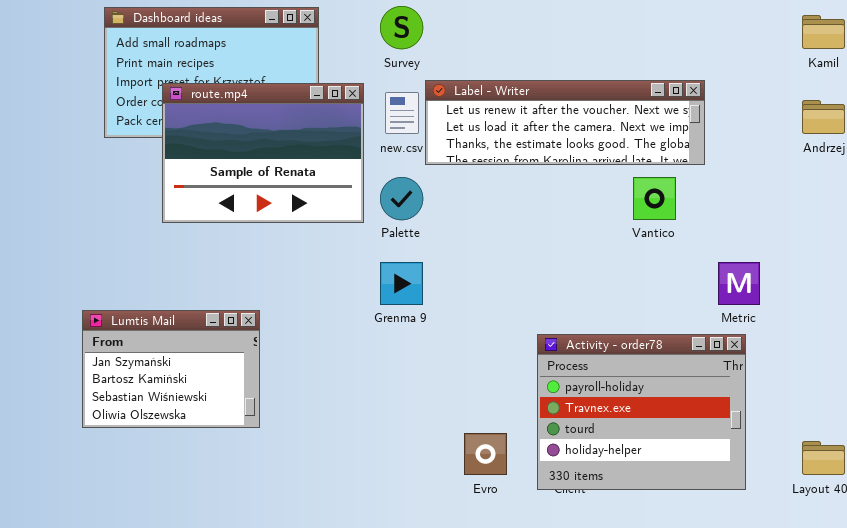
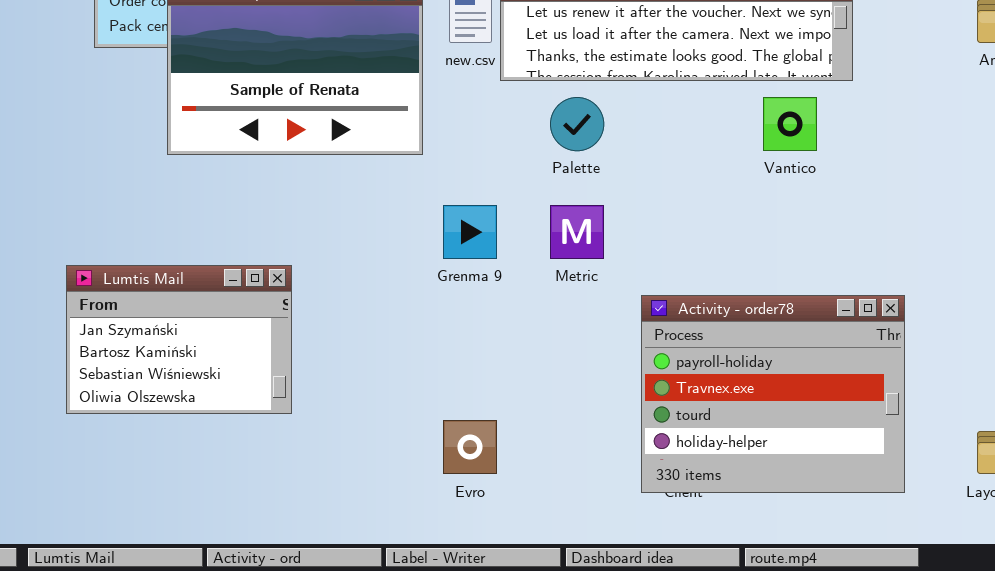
Palette: [380,177,423,220] -> [550,97,604,151], moved
Metric: [718,262,760,305] -> [550,205,604,259], moved
Evro: [464,433,507,475] -> [443,420,497,474], moved

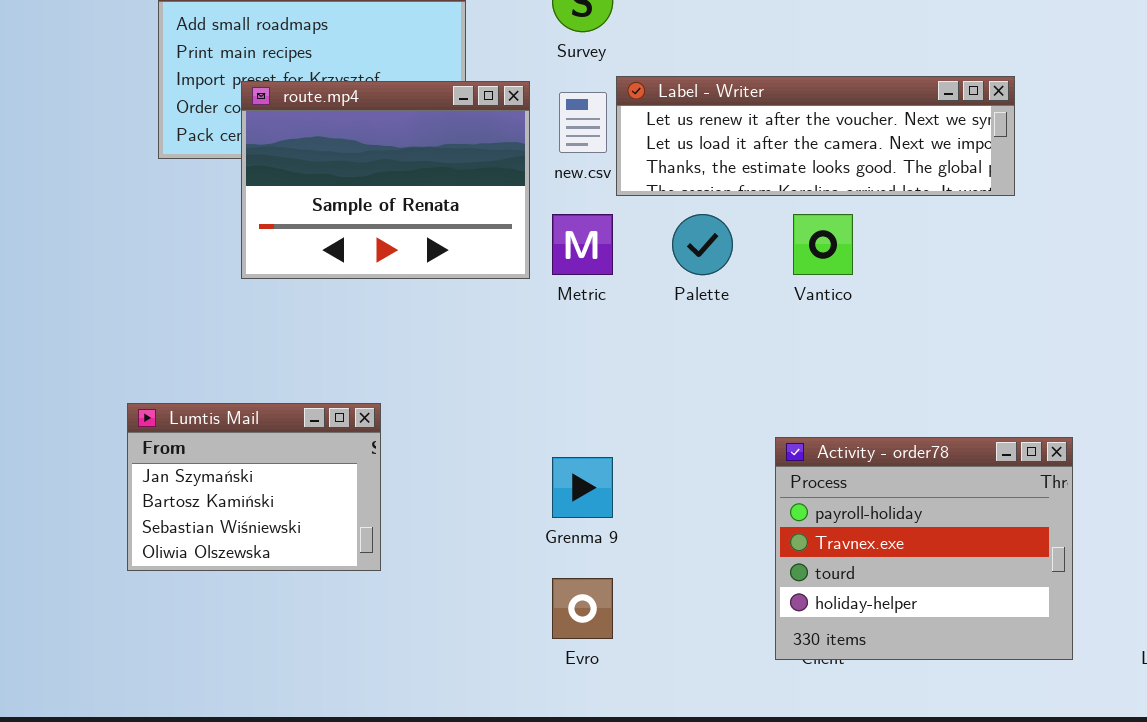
Vantico: [763,97,817,151] -> [793,214,853,275], moved
Grenma 9: [443,205,497,259] -> [552,457,613,518], moved
Metric: [550,205,604,259] -> [552,214,613,275], moved

